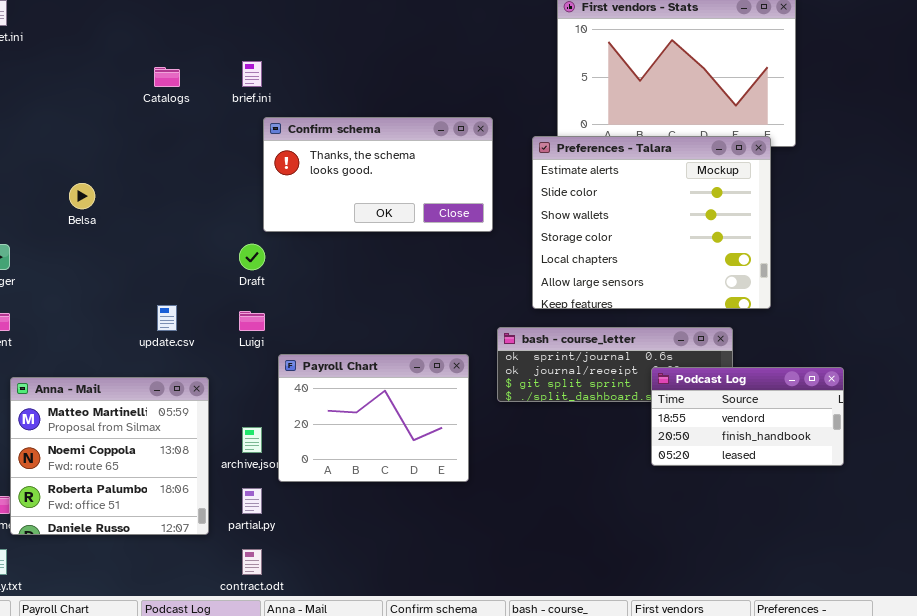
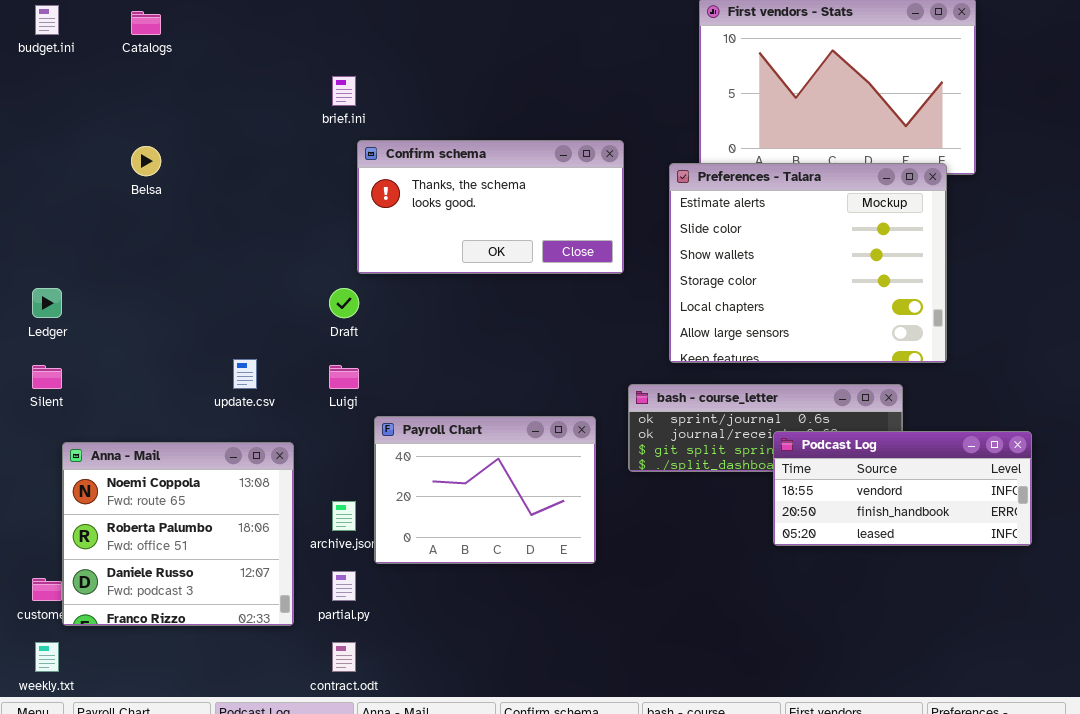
Catalogs: [154,67,180,87] -> [131,11,161,35], moved
Belsa: [69,183,95,209] -> [131,146,161,176], moved
Podcast Log: [651,367,844,466] -> [773,431,1032,546], resized
Anna - Mail: [10,377,209,535] -> [62,442,294,626], scrolled down 1 row

